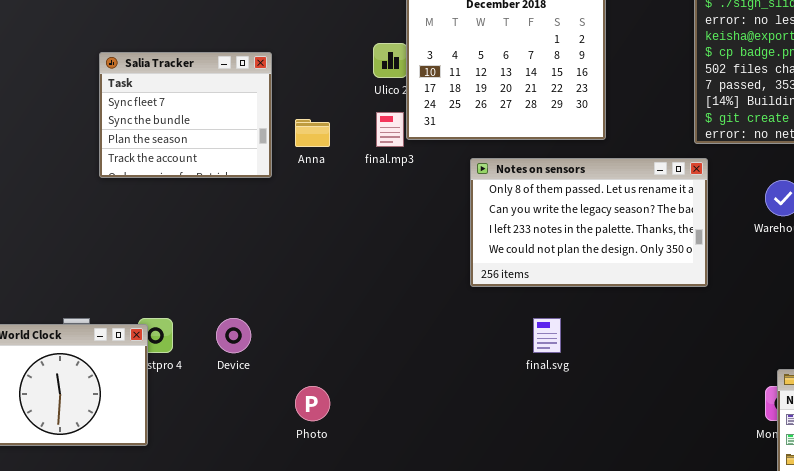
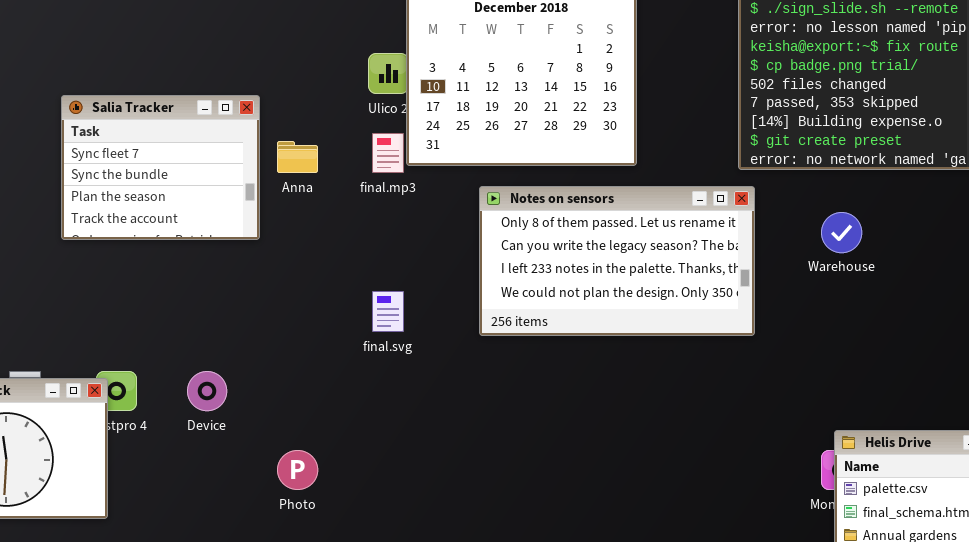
Salia Tracker: [99,52,272,178] -> [61,95,260,240], moved
final.svg: [533,318,561,353] -> [372,291,404,332], moved

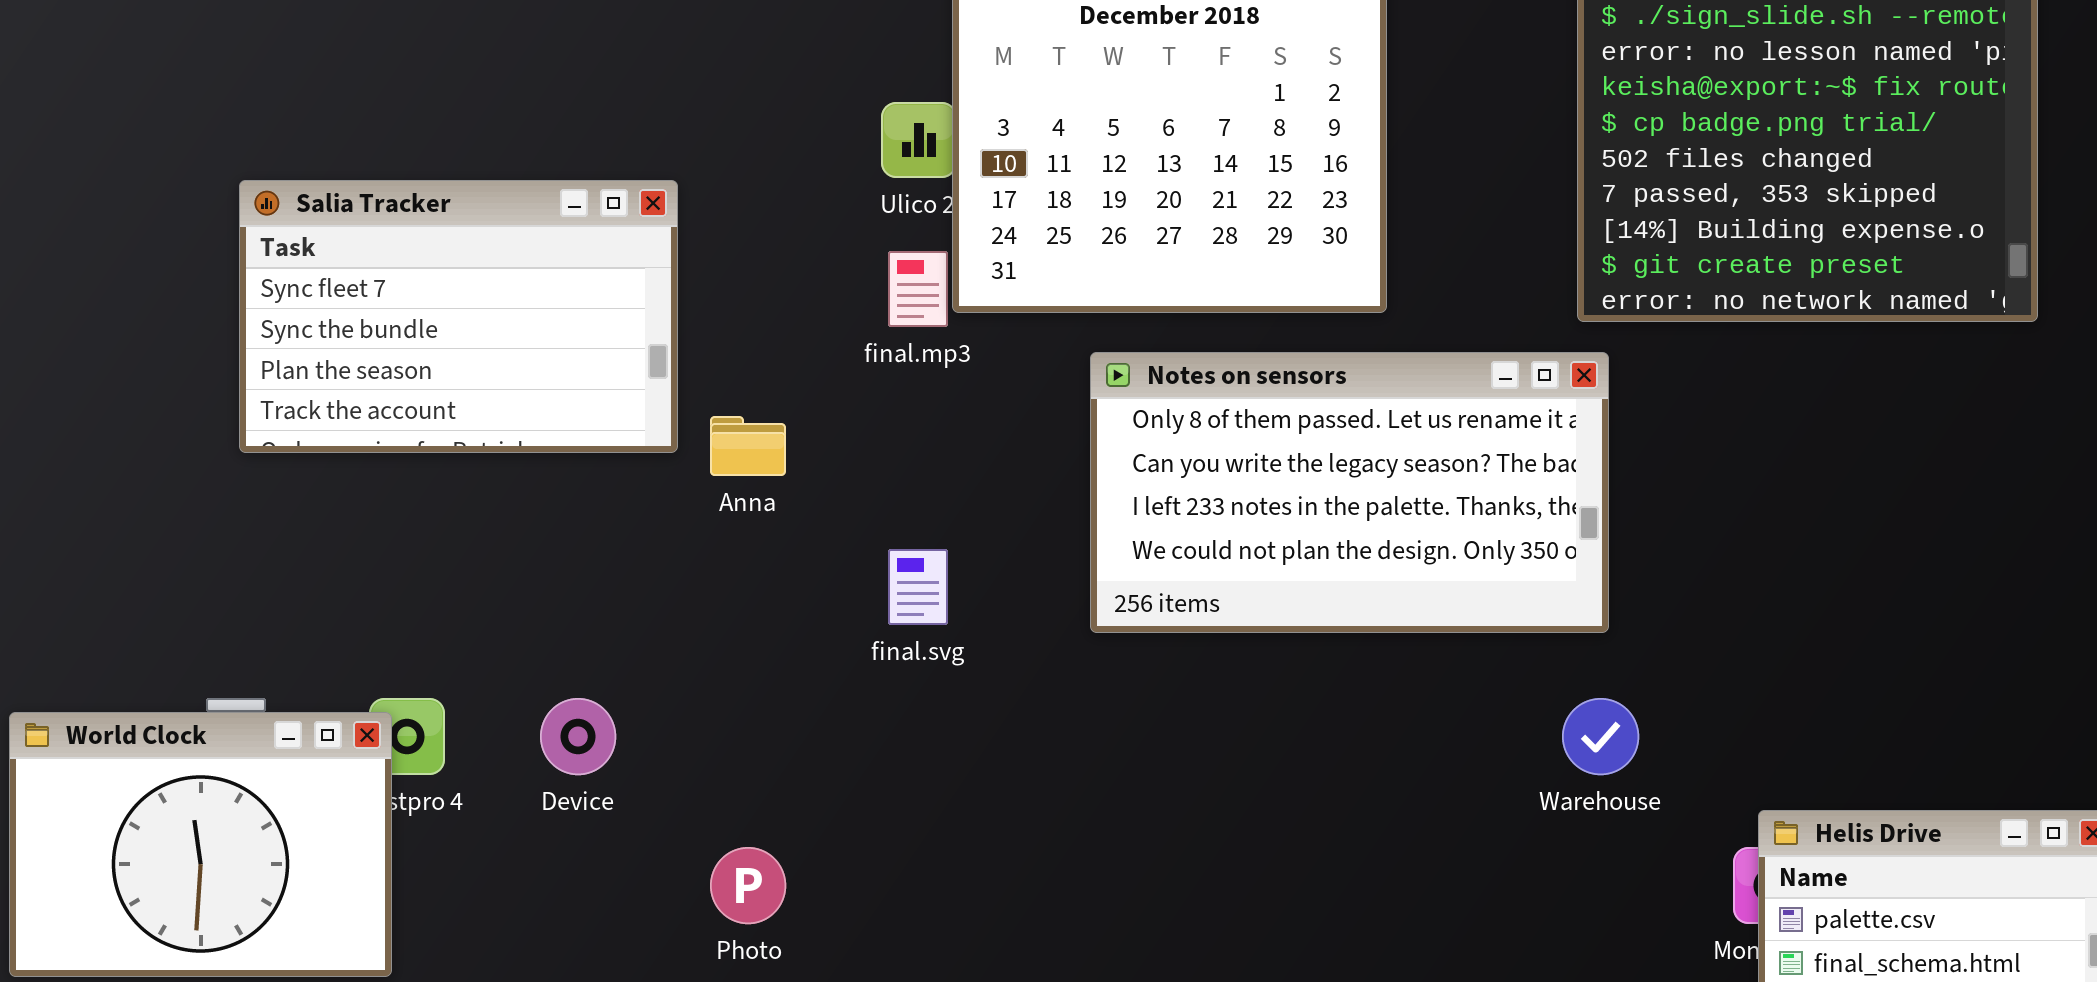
Salia Tracker: [61,95,260,240] -> [239,180,678,453], resized
Anna: [277,141,318,173] -> [710,416,786,476], moved
Warehouse: [821,212,862,253] -> [1562,698,1639,775], moved

